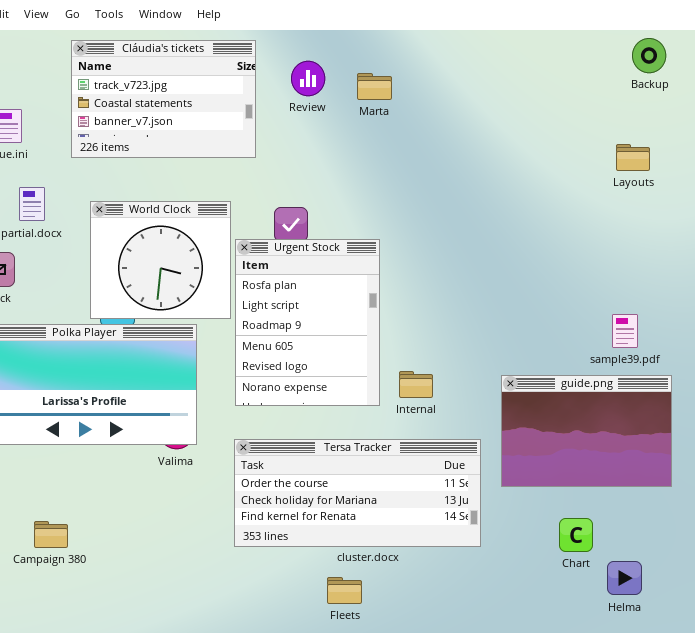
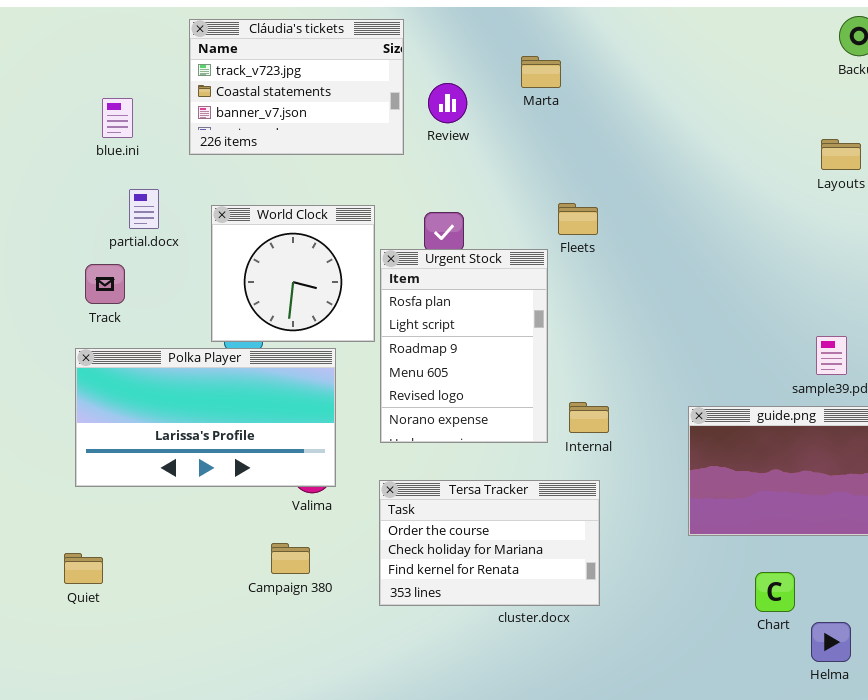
Review: [291,61,325,96] -> [428,83,467,123], moved
Tersa Tracker: [234,439,481,547] -> [379,480,600,606], resized
Campaign 380: [34,521,68,548] -> [271,543,310,574], moved
Fleets: [327,577,362,604] -> [558,203,598,235], moved

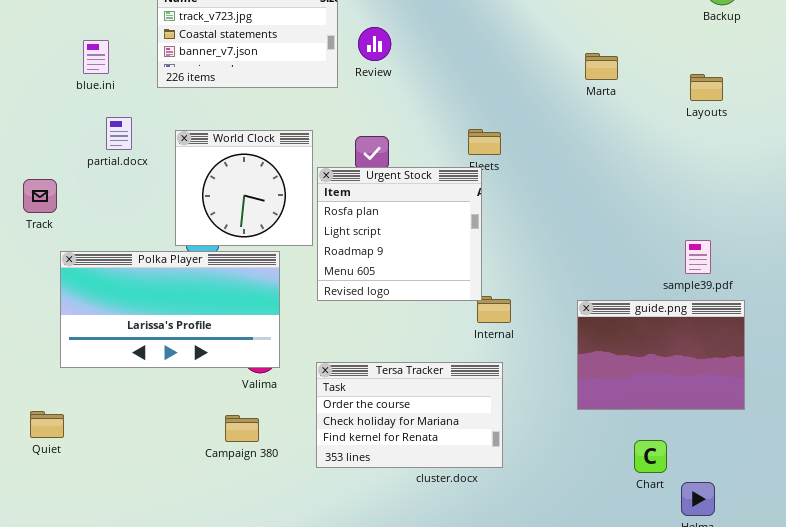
Marta: [521,56,561,88] -> [585,53,618,80], moved
Urgent Stock: [380,249,548,443] -> [317,167,482,301], resized
Track: [85,264,125,304] -> [23,179,57,213], moved
Quiet: [64,553,103,584] -> [30,411,64,438], moved

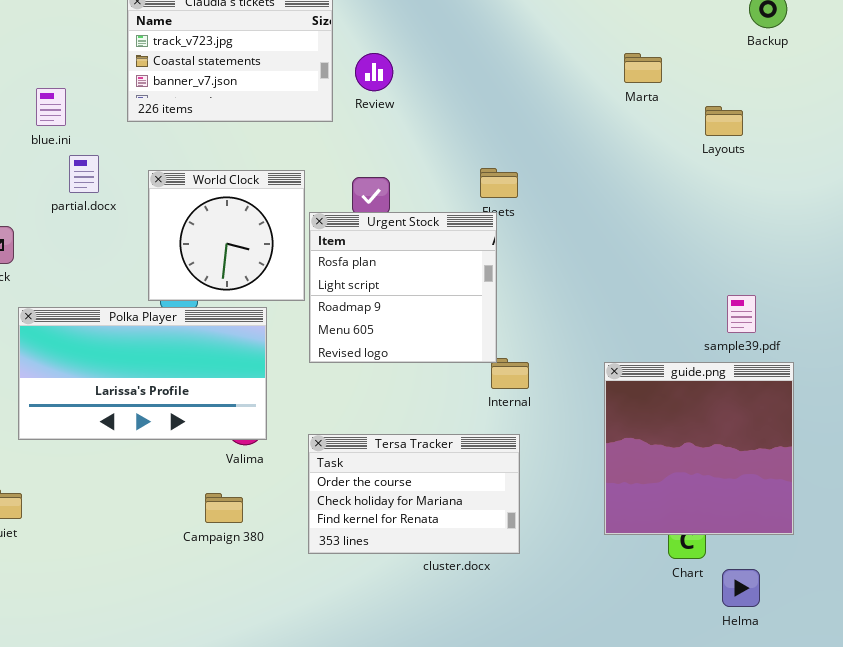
blue.ini: [83,40,109,74] -> [36,88,66,126], moved
Marta: [585,53,618,80] -> [624,53,662,83], moved
Layouts: [690,74,723,101] -> [705,106,743,136], moved
guide.png: [577,300,745,410] -> [604,362,794,535], resized

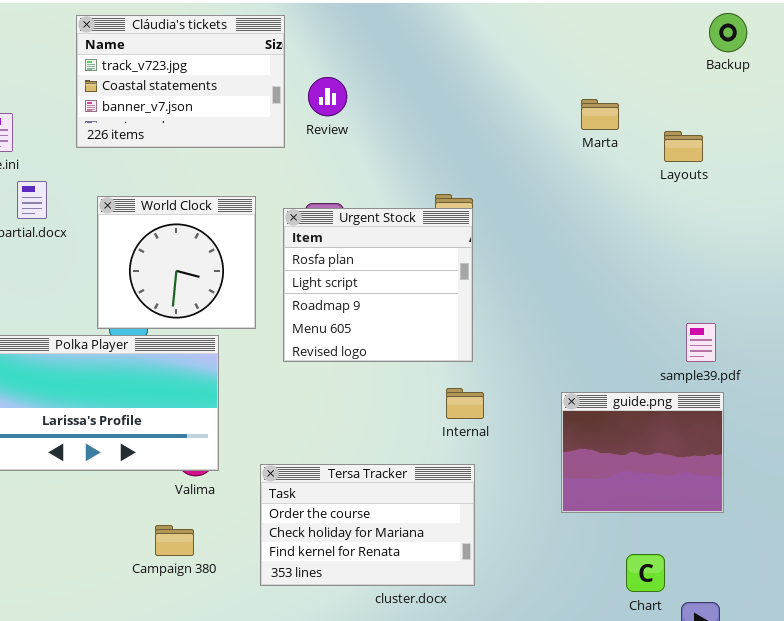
Marta: [624,53,662,83] -> [581,99,619,130], moved
Urgent Stock: [309,212,497,363] -> [283,208,473,362], moved
guide.png: [604,362,794,535] -> [561,392,724,513], resized

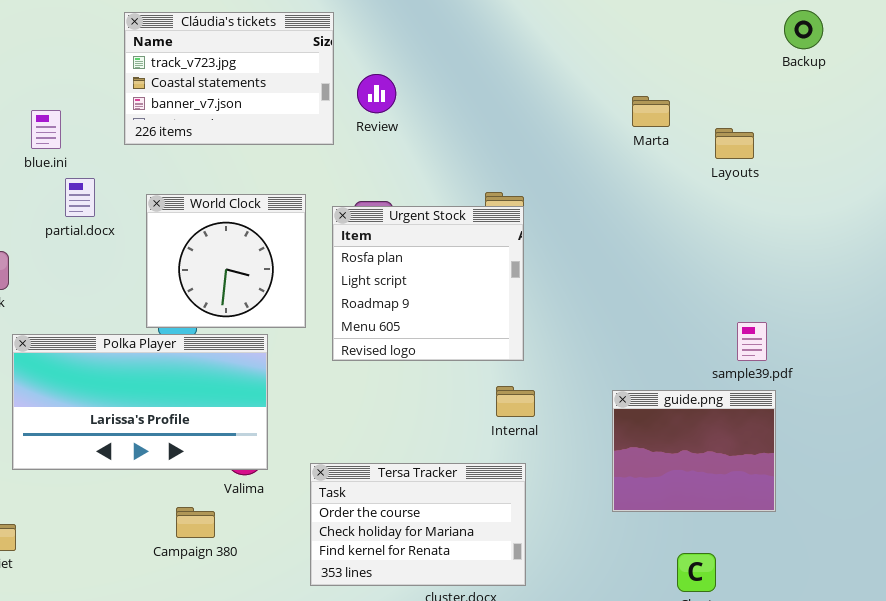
Backup: [709,13,747,52] -> [784,10,823,49], moved
Campaign 380: [155,525,194,556] -> [176,507,215,538], moved

